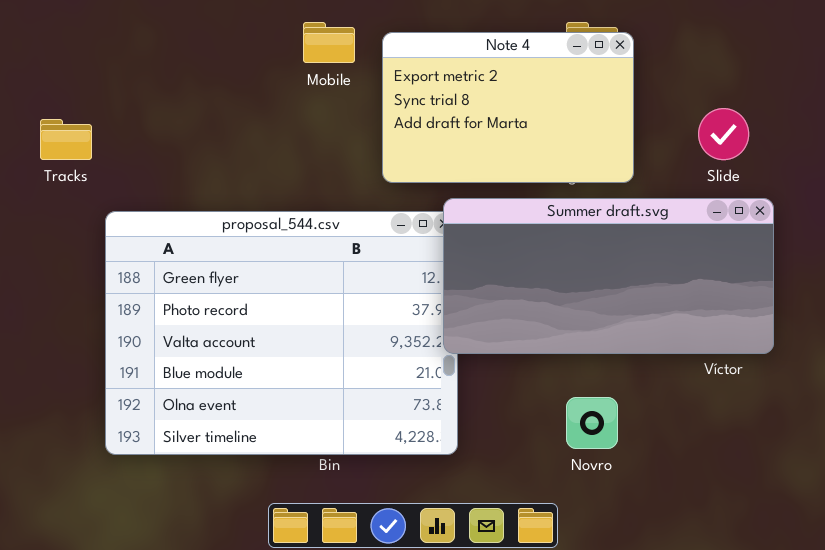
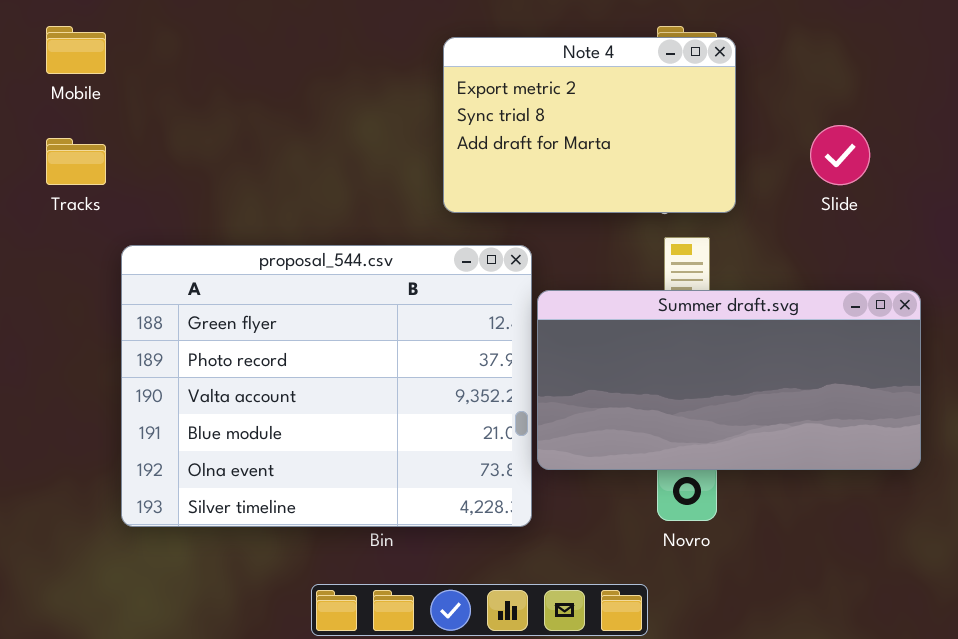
Mobile: [303,22,355,63] -> [46,26,106,74], moved
Summer draft.svg: [443,198,774,354] -> [537,290,921,470], moved

